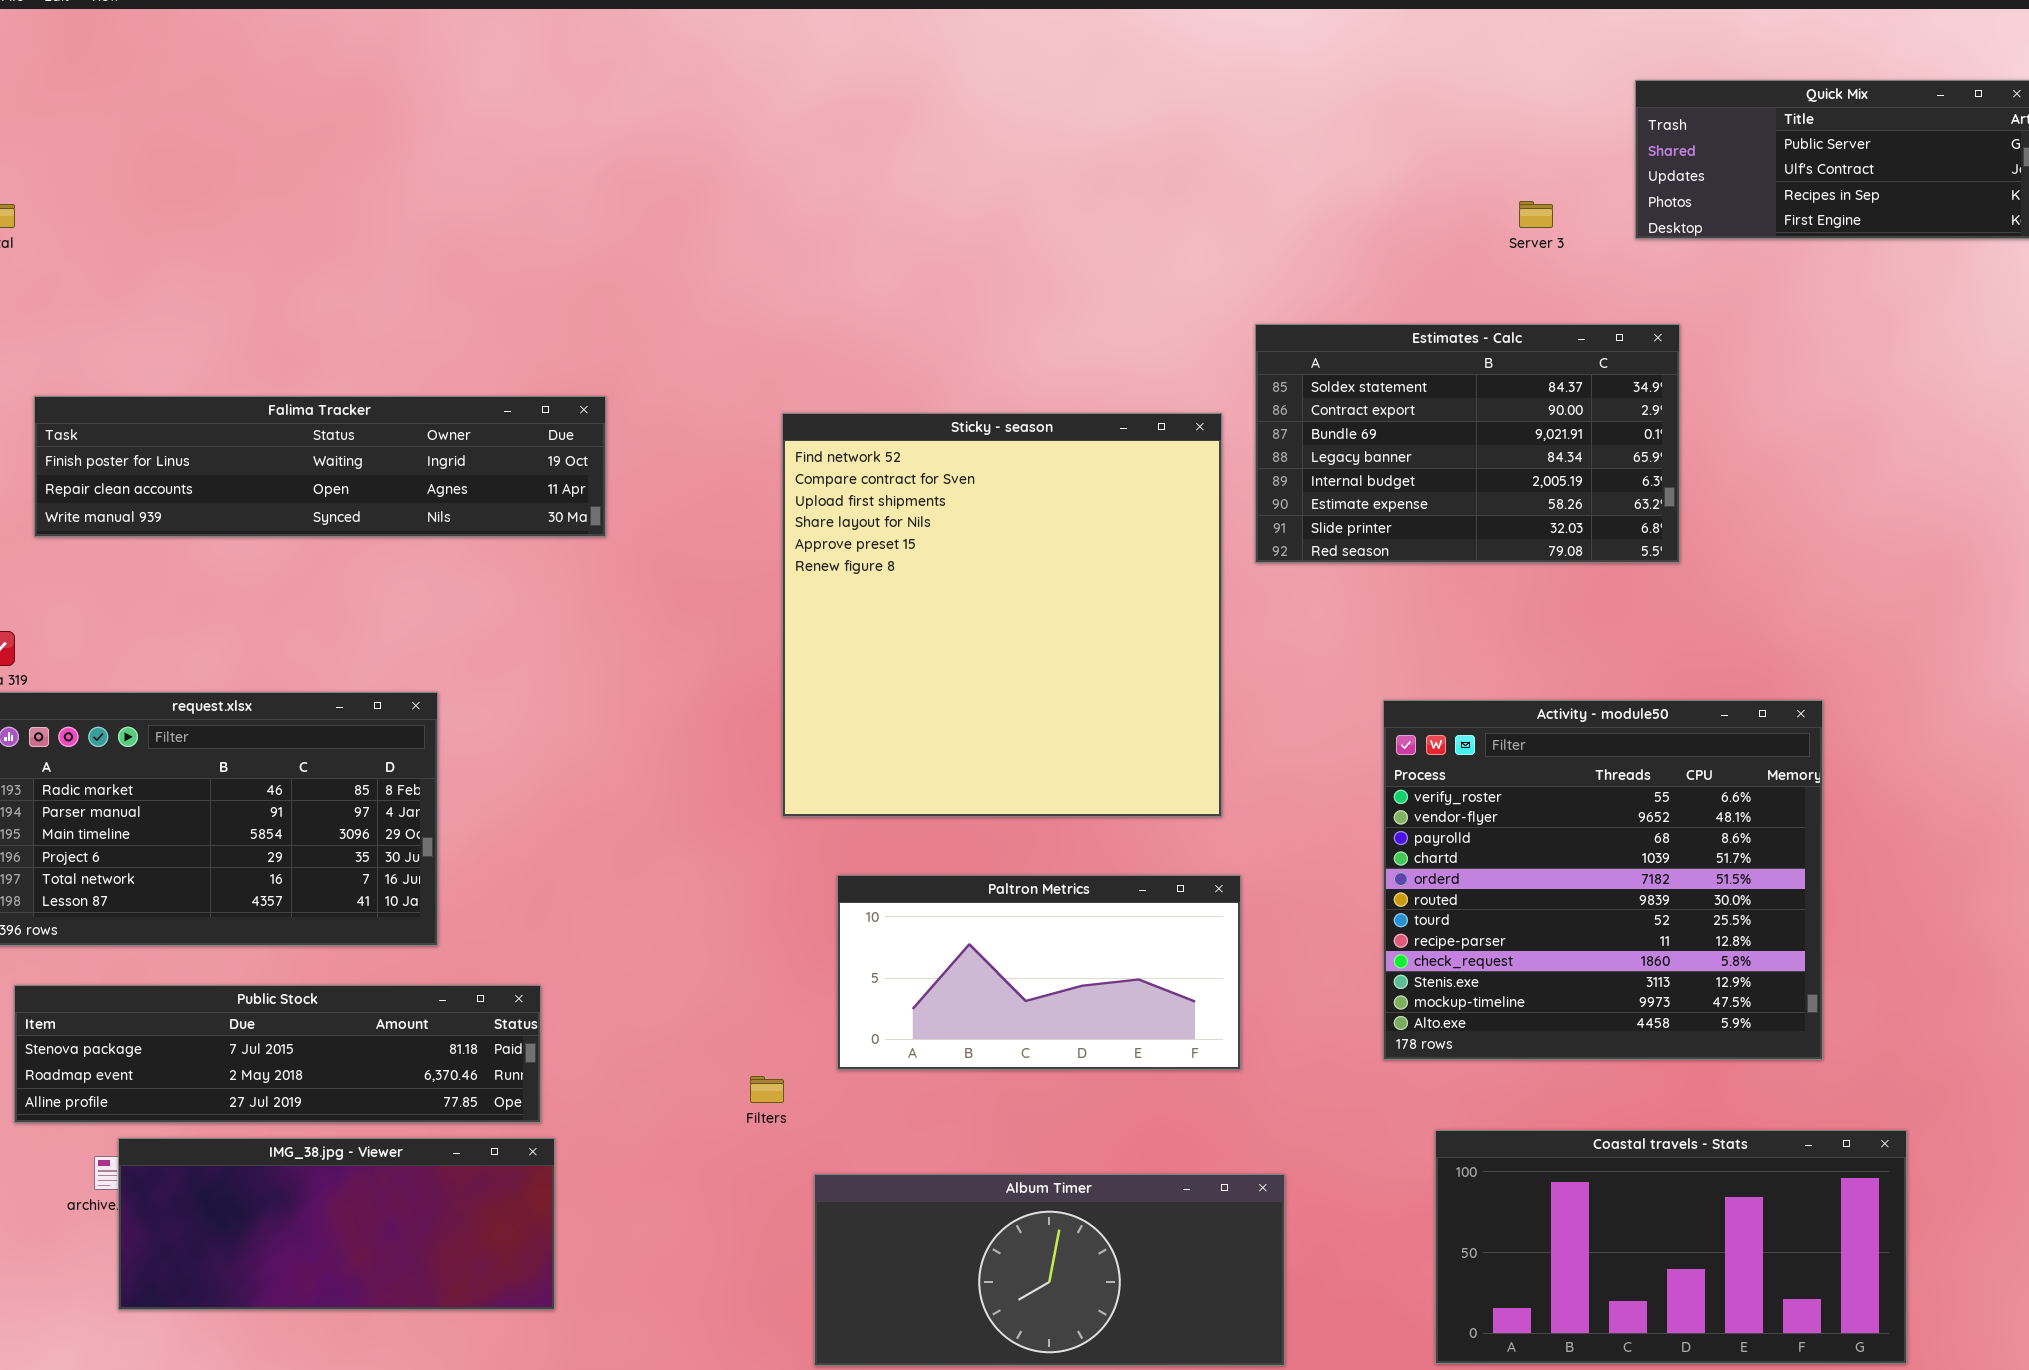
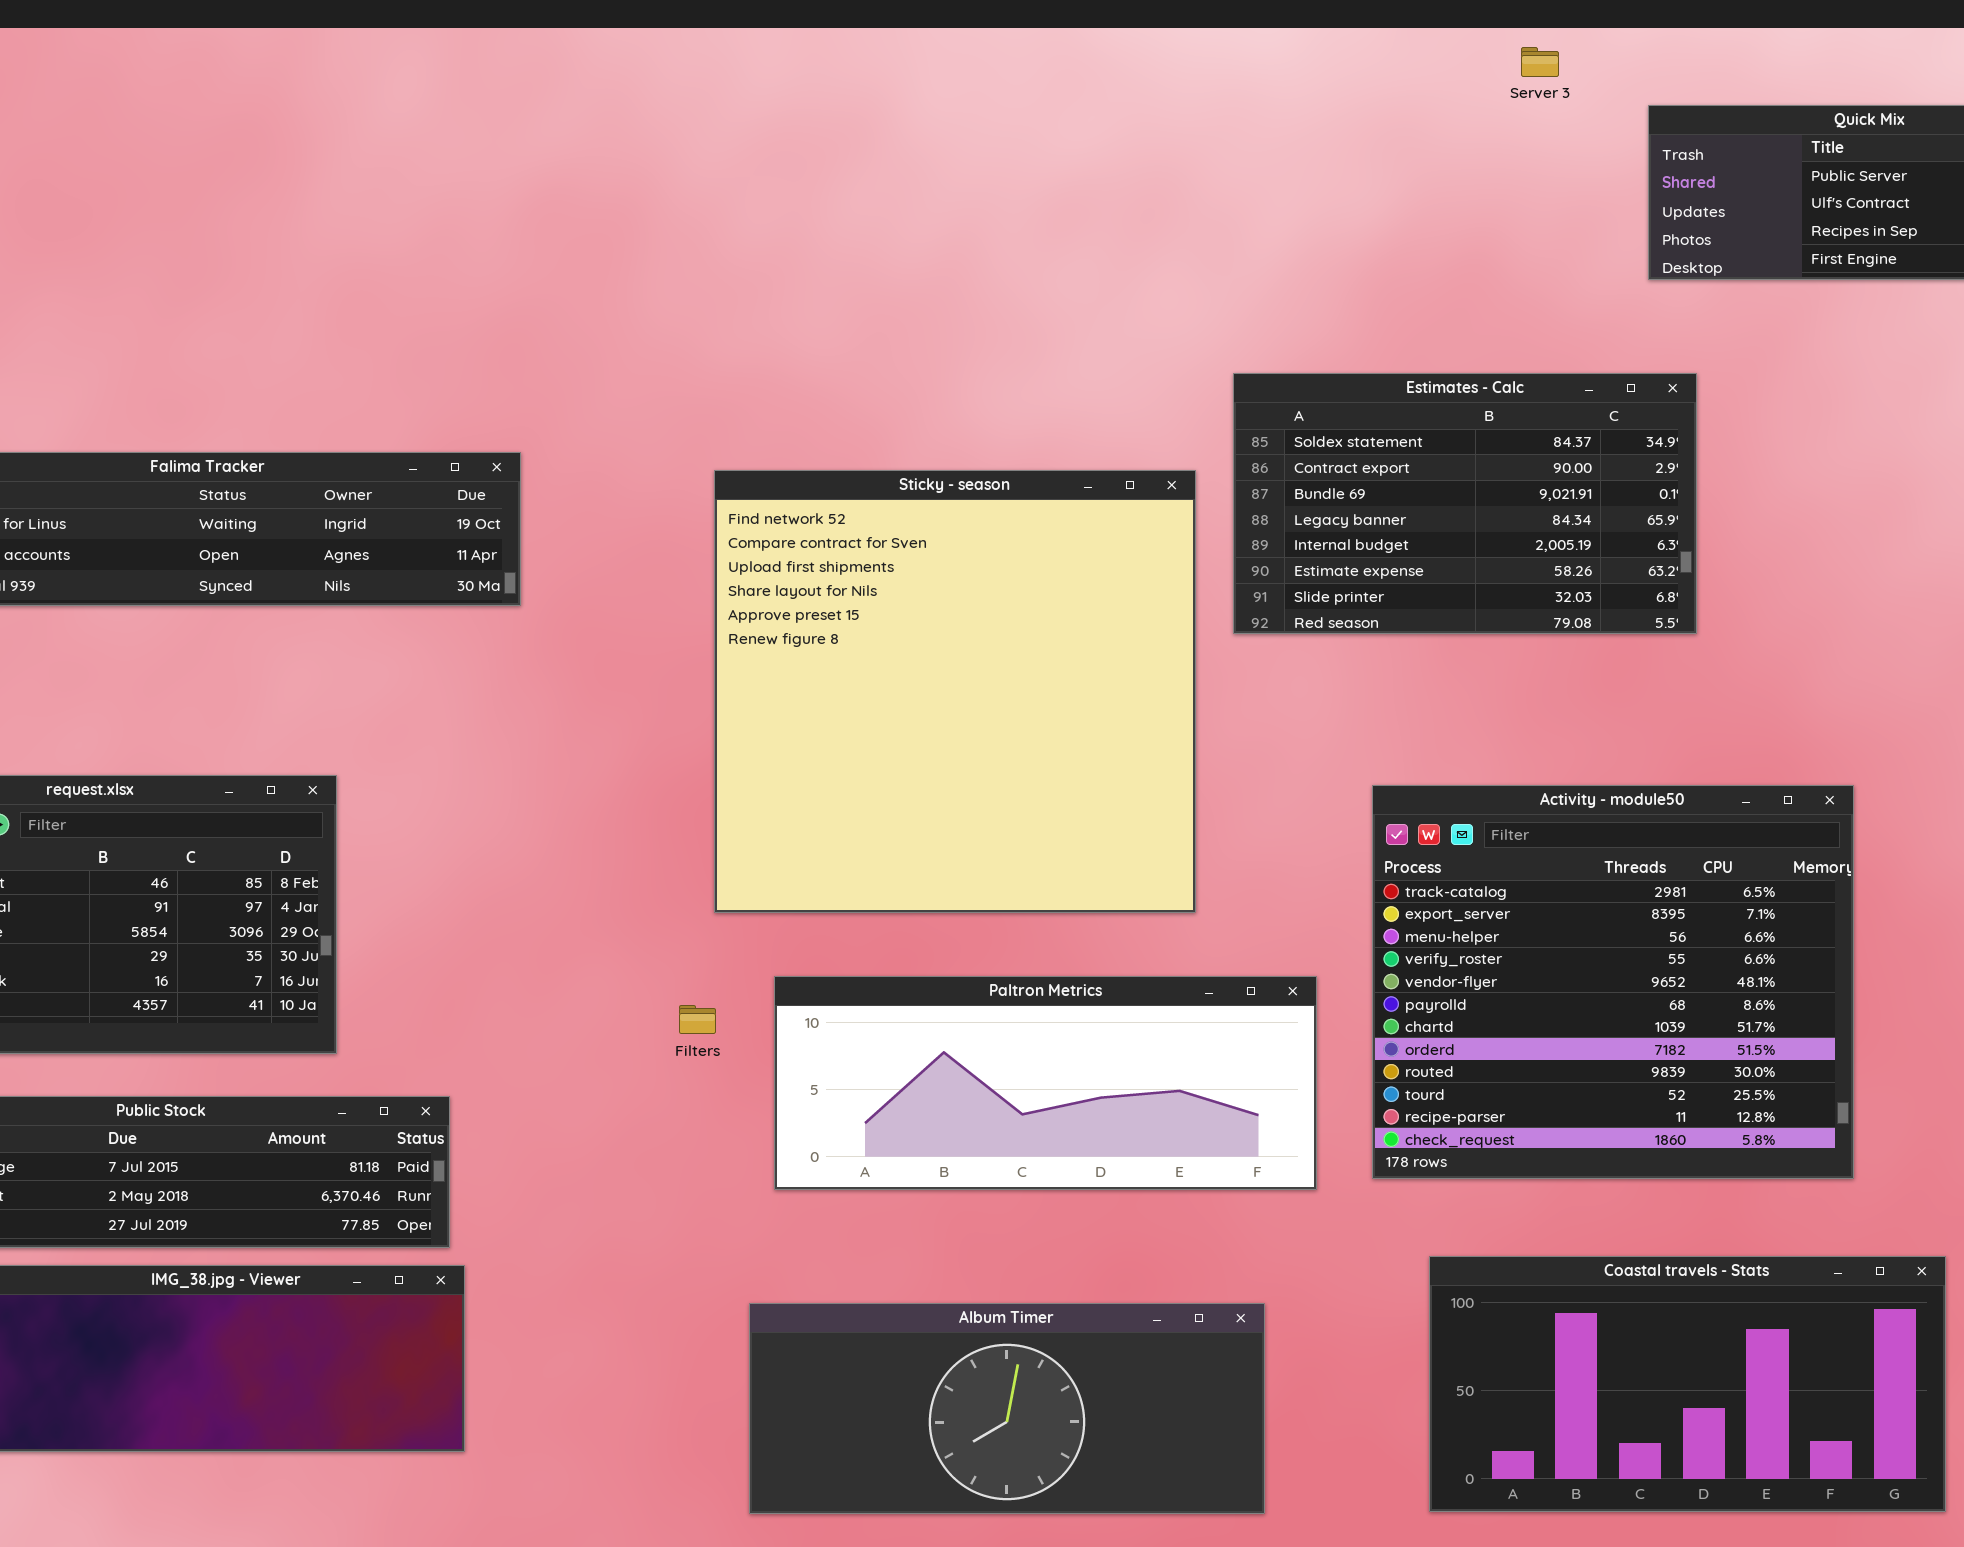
Server 3: [1519,201,1553,228] -> [1521,47,1559,77], moved
Activity - module50: [1383,700,1823,1060] -> [1372,785,1854,1179], scrolled up 3 rows
Paltron Metrics: [837,875,1241,1070] -> [774,976,1317,1190], resized
Filters: [750,1076,784,1103] -> [679,1005,716,1034], moved

